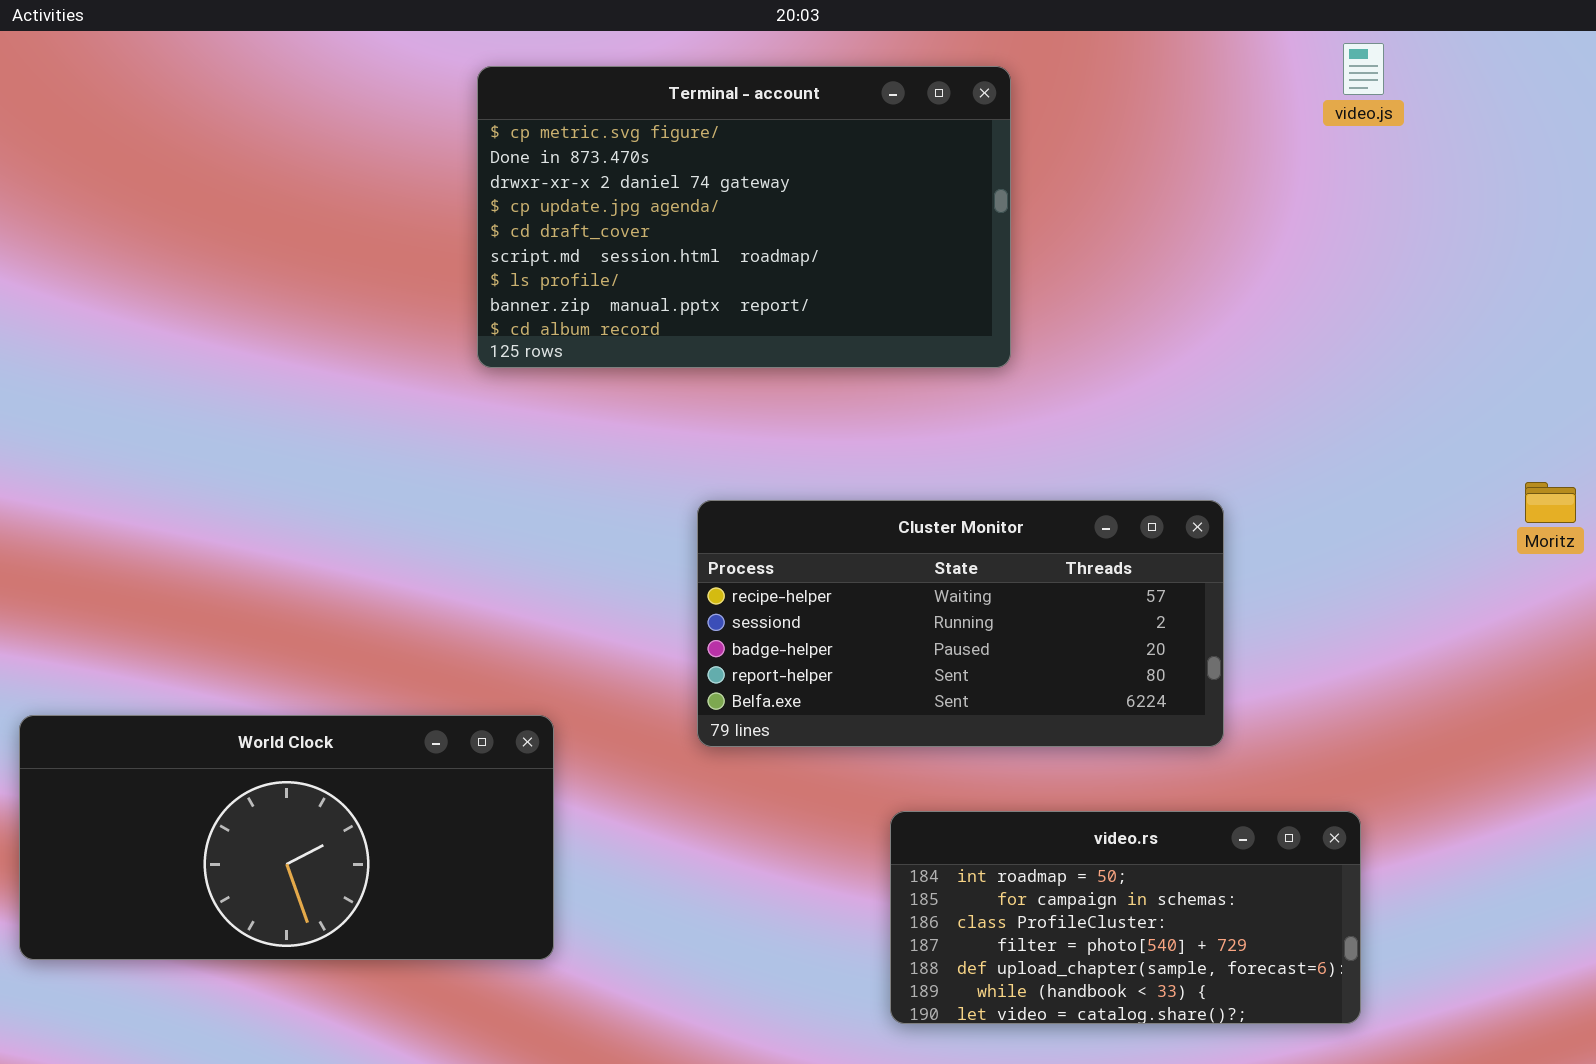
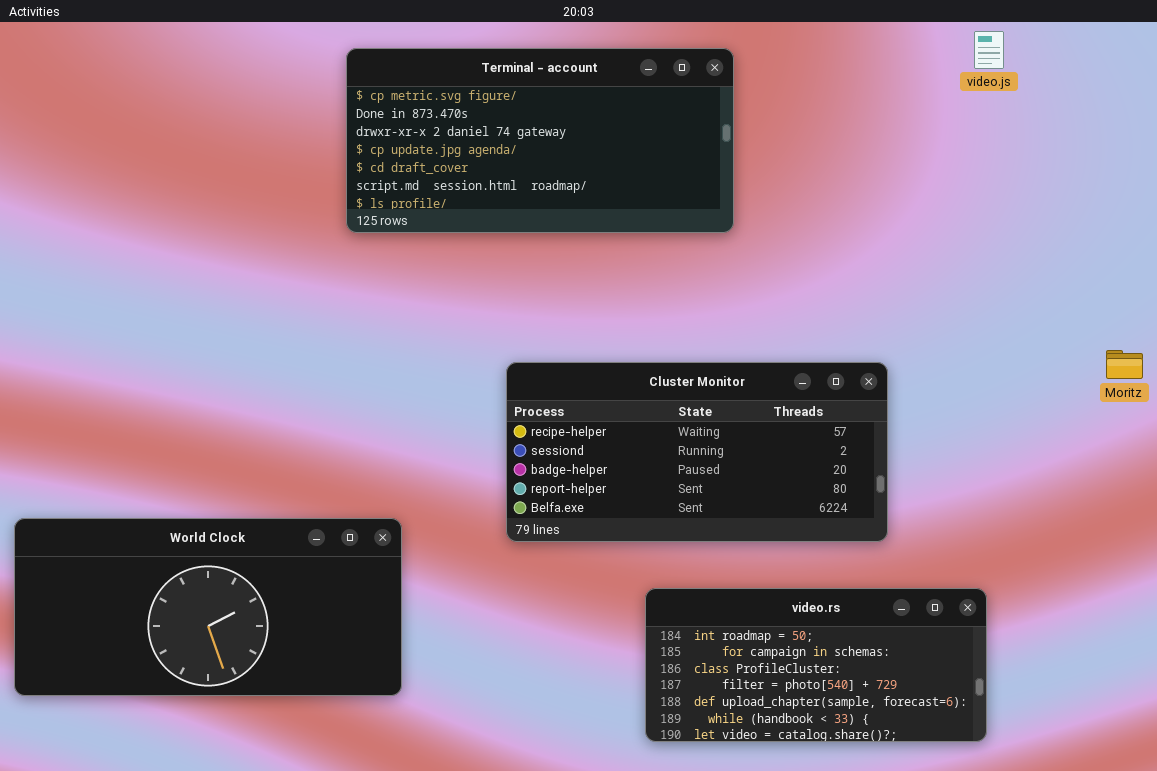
Terminal - account: [477,66,1011,368] -> [346,48,734,233], resized

